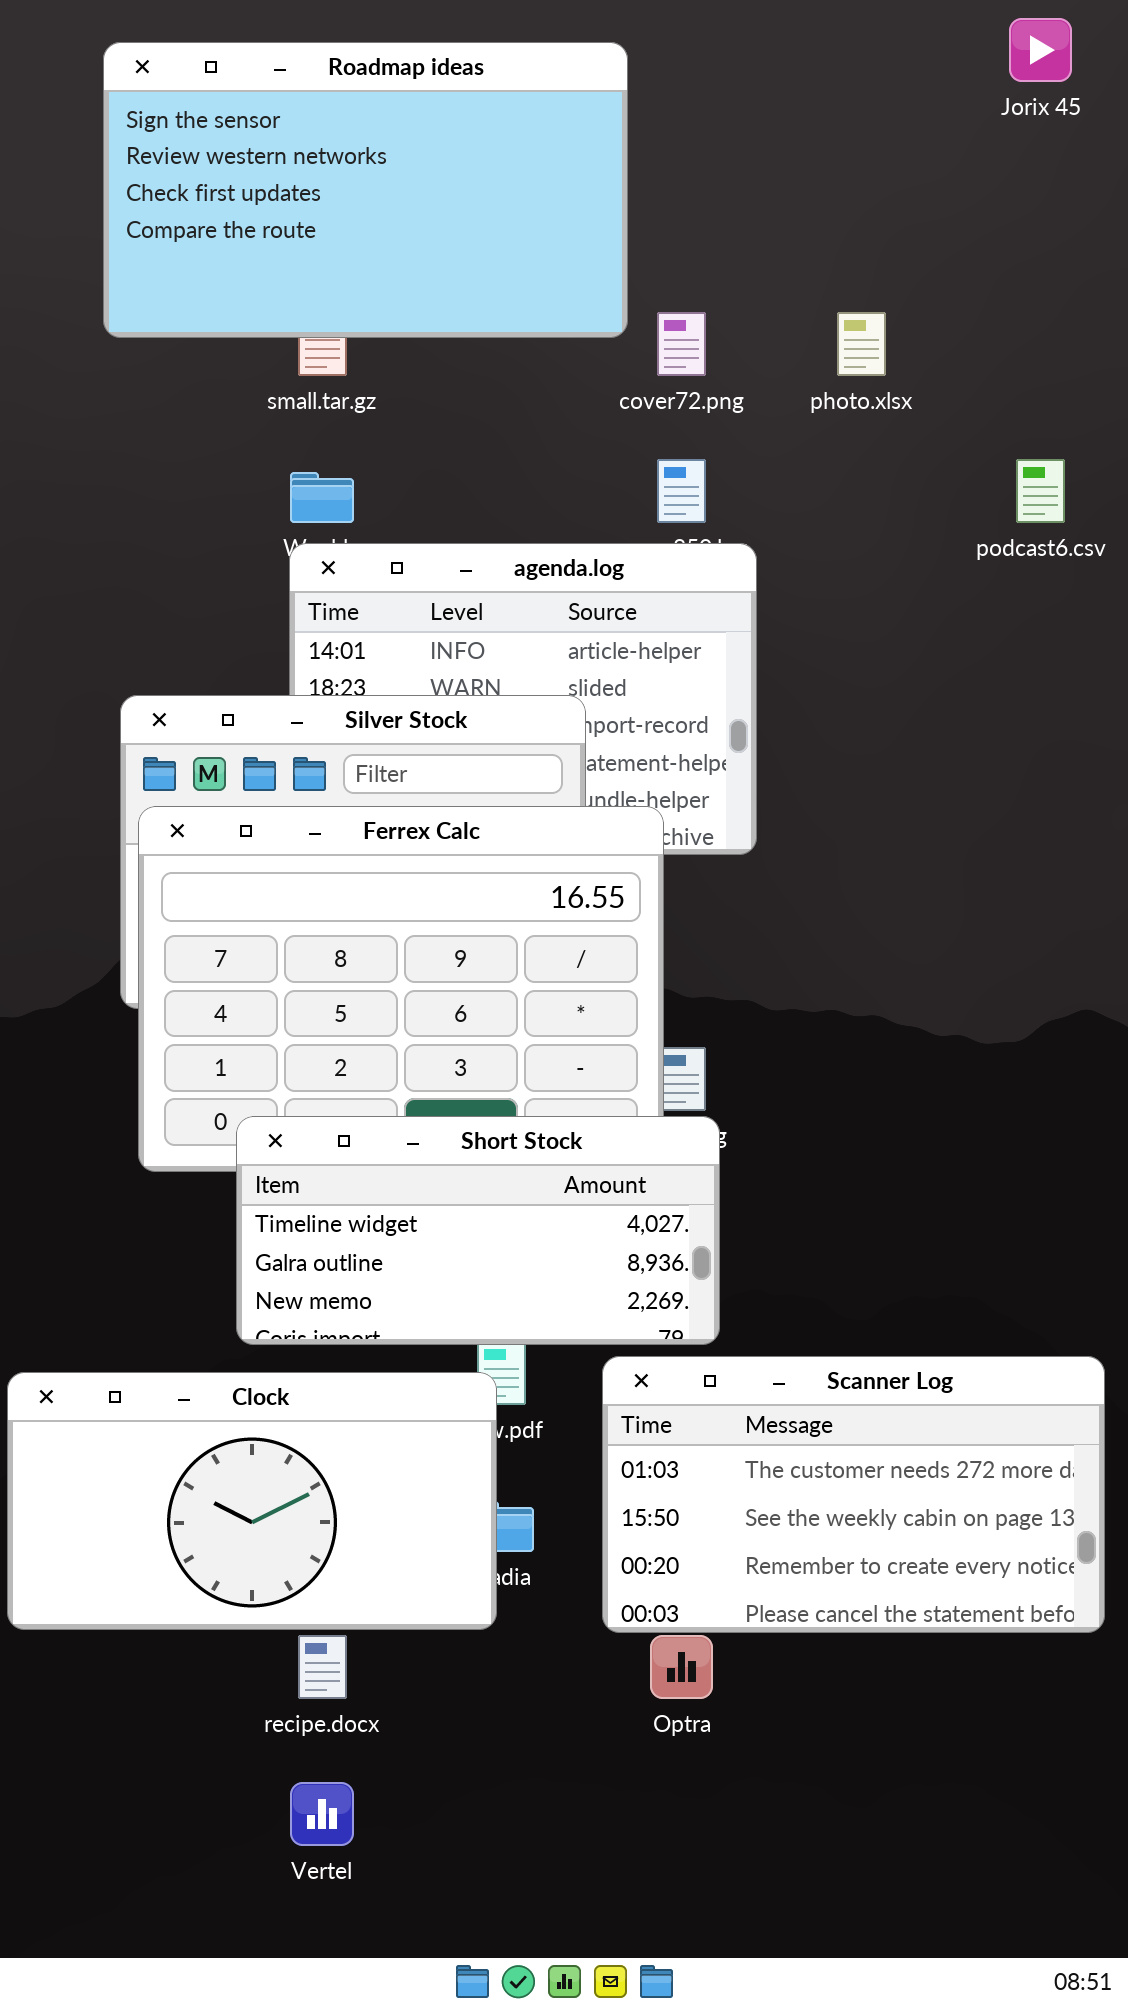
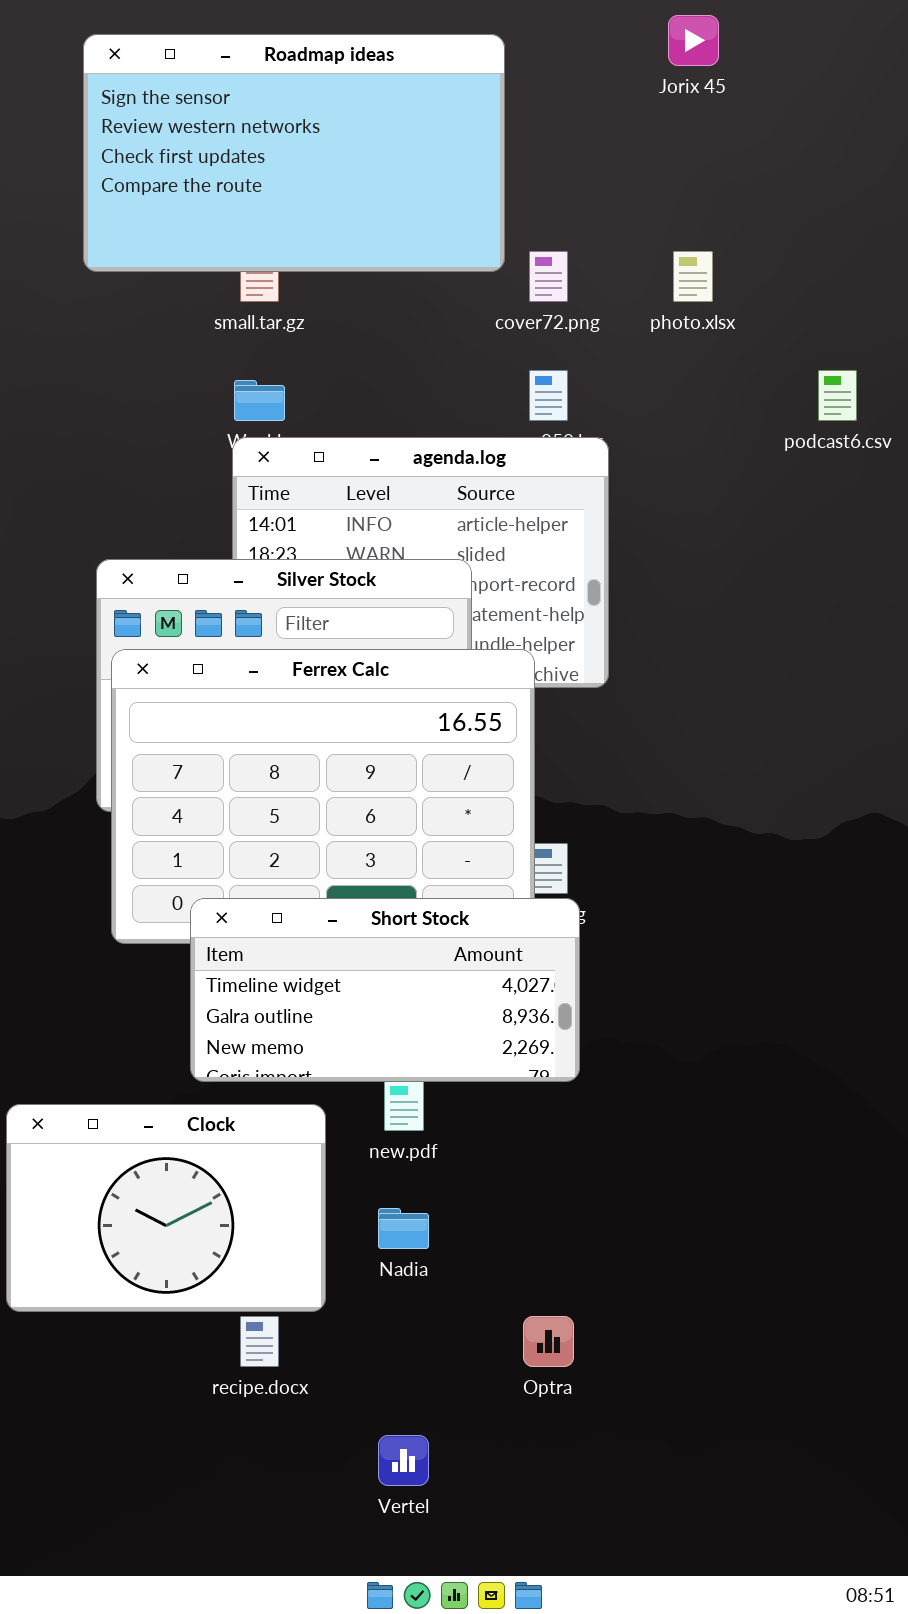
Jorix 45: [1009,18,1072,82] -> [668,15,719,66], moved
Scanner Log: [602,1356,1105,1633] -> none, closed
Clock: [7,1372,497,1630] -> [6,1104,326,1312], resized
Vertel: [290,1782,354,1846] -> [378,1435,429,1486], moved

